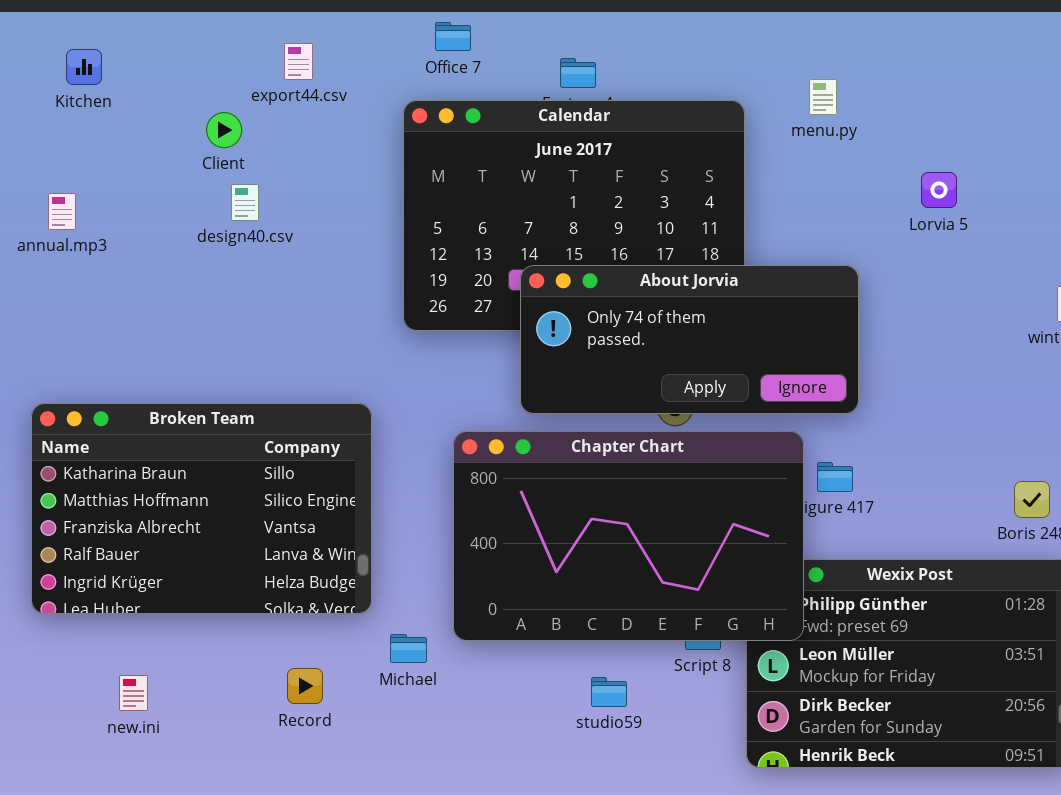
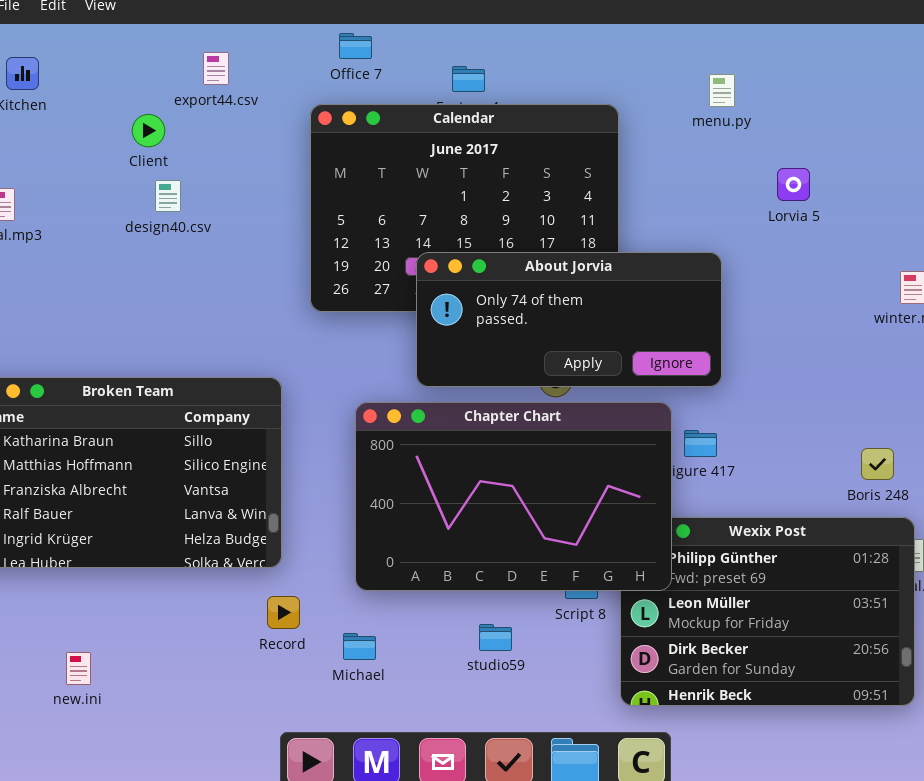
menu.py: [809,79,837,115] -> [709,74,735,107], moved
Michael: [390,634,427,663] -> [343,633,376,660], moved
Record: [287,668,323,704] -> [267,596,300,629], moved
new.ini: [119,675,148,711] -> [66,652,91,685], moved

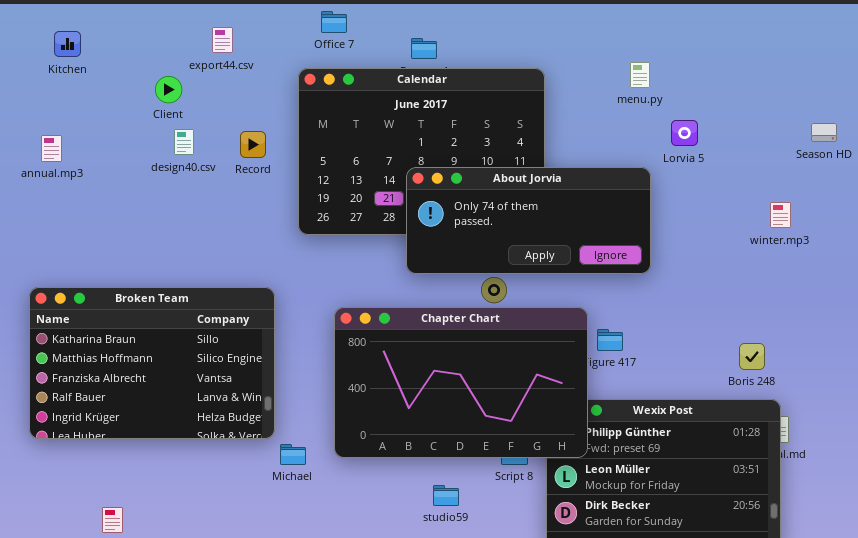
menu.py: [709,74,735,107] -> [630,62,650,88], moved
About Jorvia: [416,252,722,387] -> [406,167,651,274], moved
Record: [267,596,300,629] -> [240,131,266,158], moved
Michael: [343,633,376,660] -> [280,444,306,465], moved

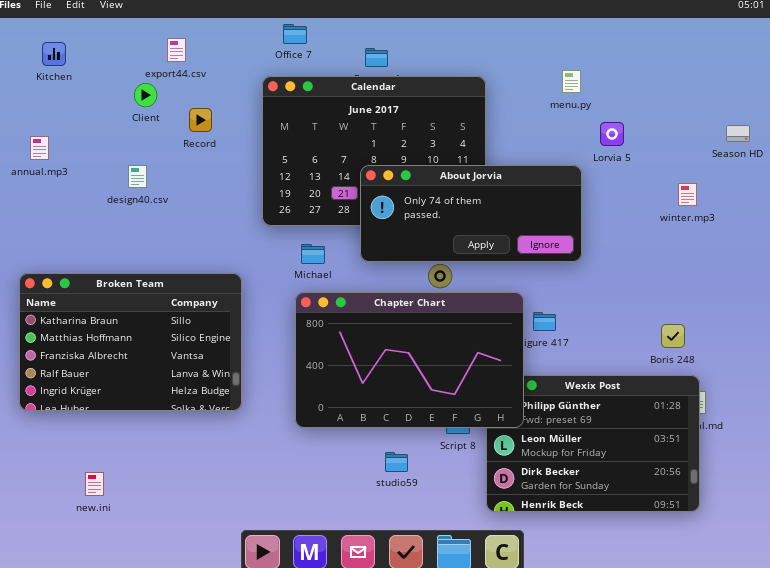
export44.csv: [212,27,233,53] -> [167,38,186,62], moved
design40.csv: [174,129,194,155] -> [128,165,147,188], moved
Record: [240,131,266,158] -> [189,108,212,132], moved
winter.mp3: [770,202,791,228] -> [678,183,697,206], moved
Michael: [280,444,306,465] -> [301,244,325,264], moved

